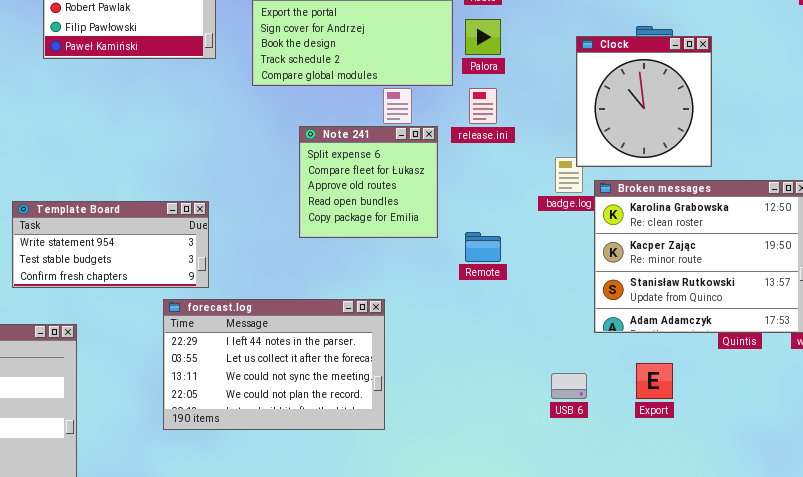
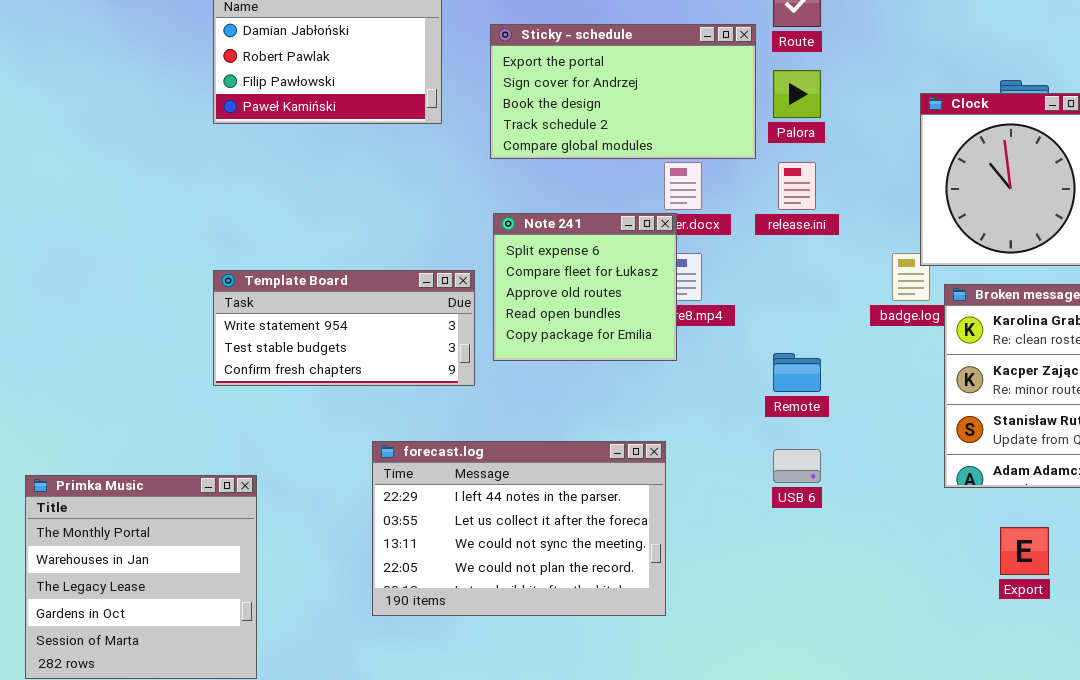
Note 241: [299,126,438,238] -> [493,213,677,361], moved
Template Board: [12,201,209,288] -> [213,270,475,386], moved
USB 6: [551,373,587,399] -> [773,449,821,483], moved

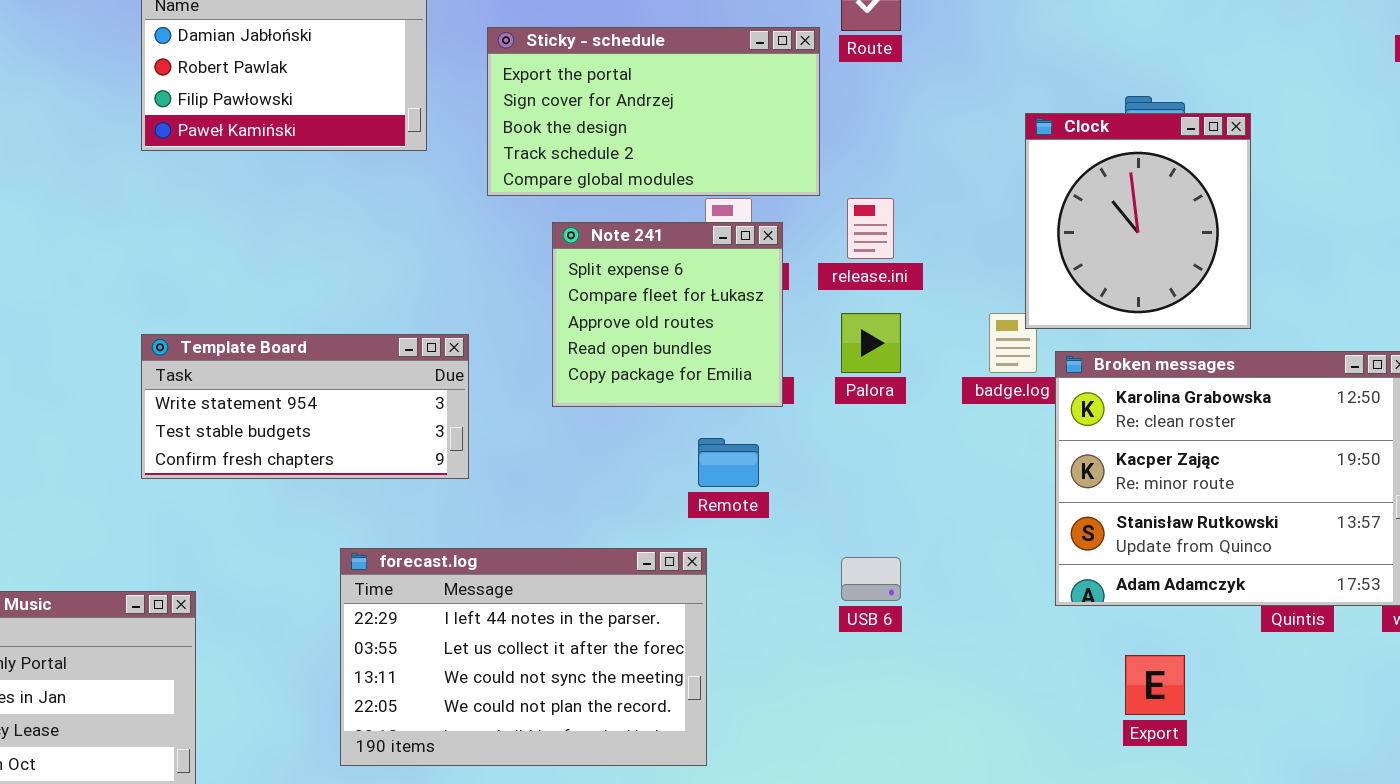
Palora: [773,70,821,118] -> [841,313,901,373], moved
Note 241: [493,213,677,361] -> [552,222,783,407], moved
Remote: [773,353,821,392] -> [698,438,759,487], moved

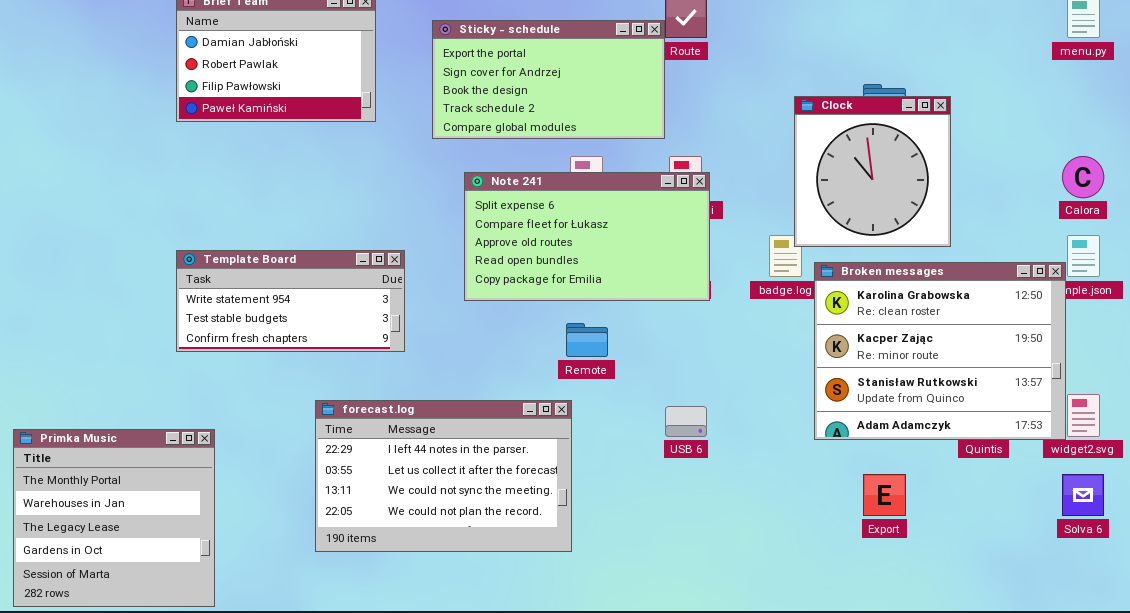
Sticky - schedule: [487,27,820,196] -> [432,20,665,139], moved
Note 241: [552,222,783,407] -> [464,172,710,301], resized

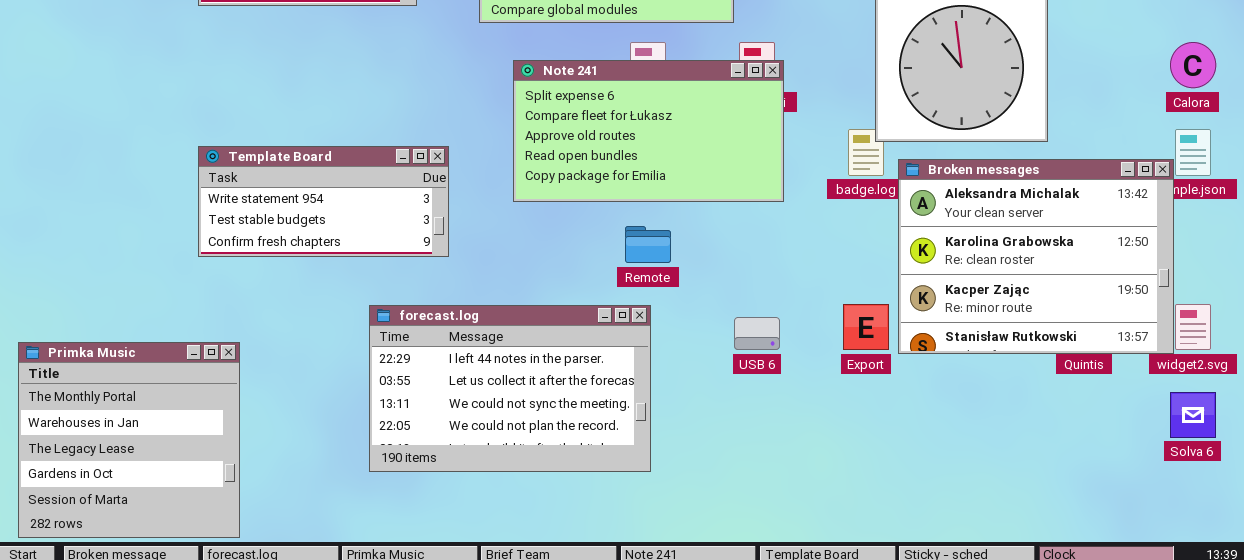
Broken messages: [814,262,1066,440] -> [898,159,1174,354], scrolled up 1 row
forecast.log: [315,400,572,552] -> [369,305,651,472], moved
Export: [863,474,906,516] -> [843,304,889,350], moved

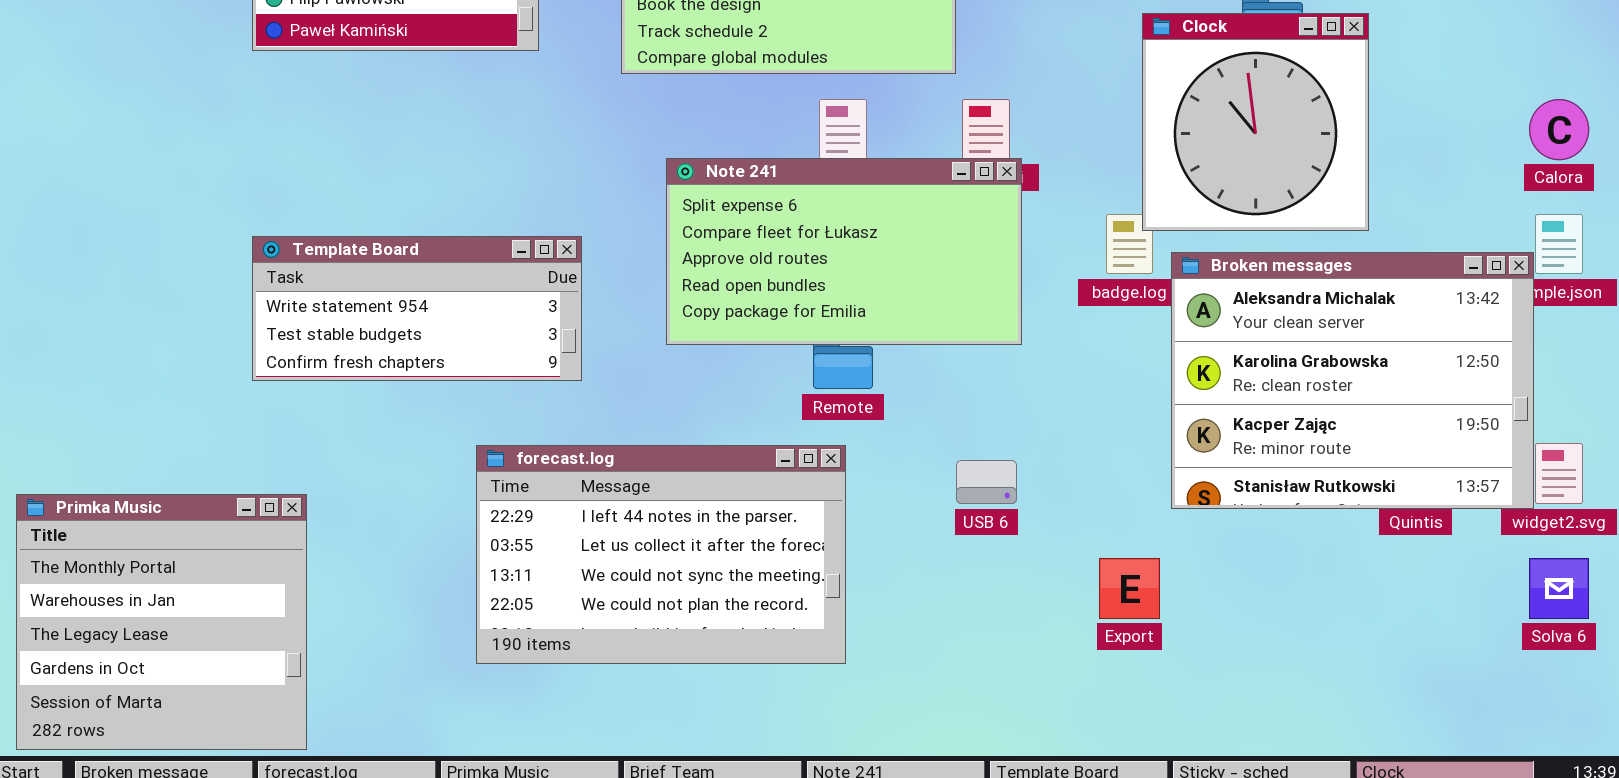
Note 241: [513,60,784,202] -> [666,158,1022,345], moved
Export: [843,304,889,350] -> [1099,558,1160,619], moved

